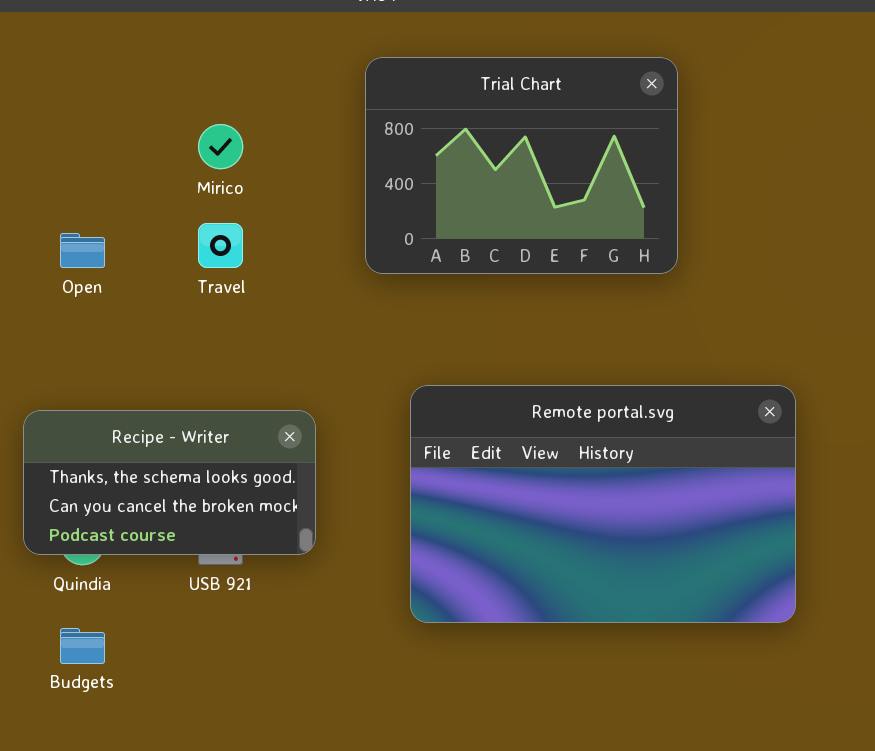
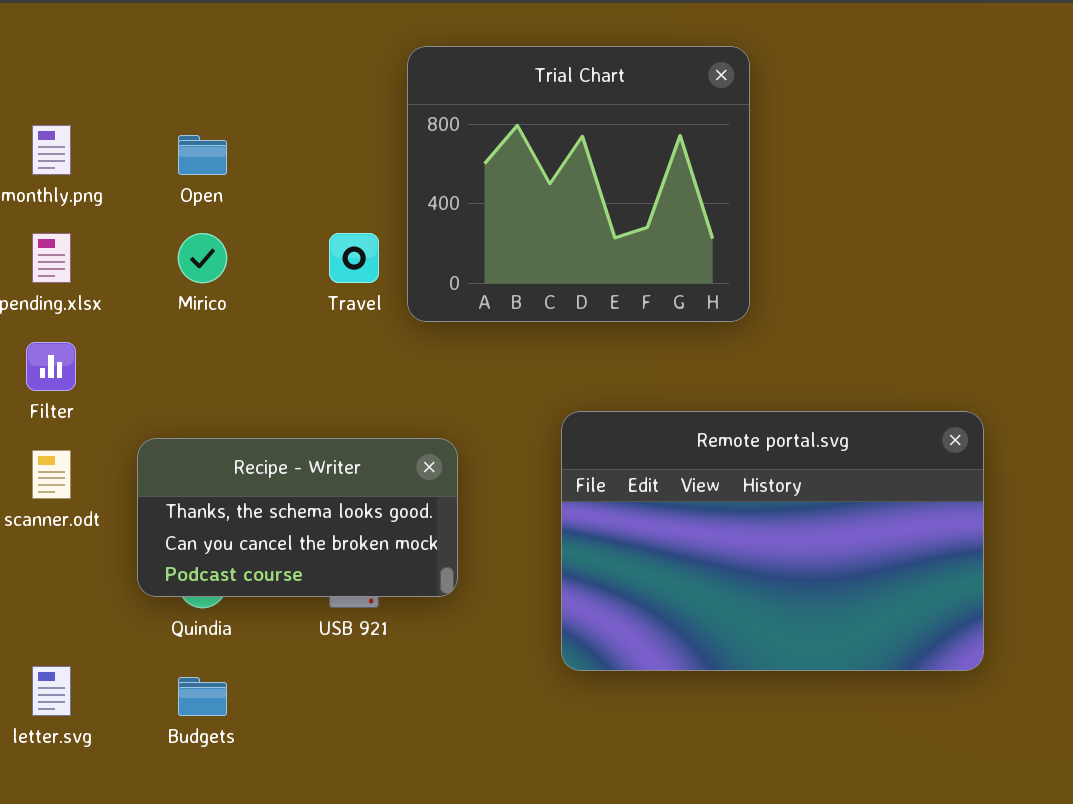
Trial Chart: [365,57,678,274] -> [407,46,750,322], moved, resized
Mirico: [198,124,243,169] -> [178,233,227,283], moved
Open: [60,233,105,268] -> [178,135,227,175], moved

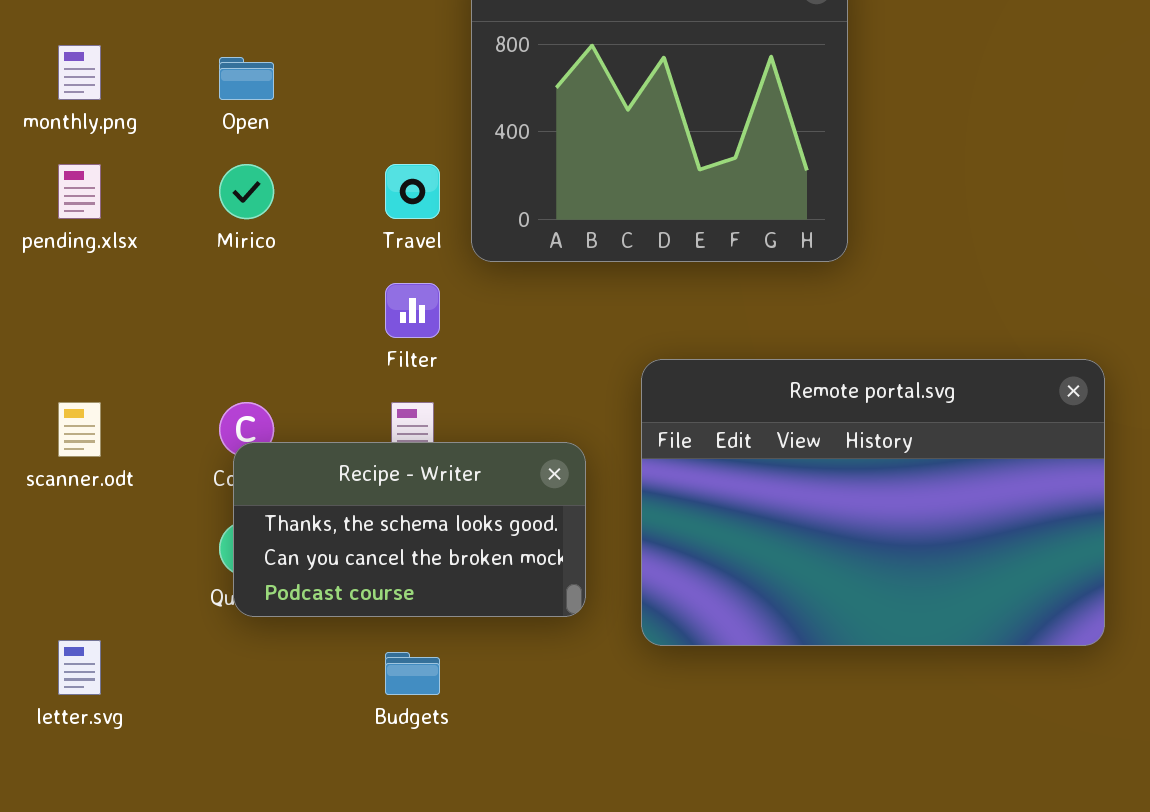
Filter: [26,342,76,391] -> [385,283,440,338], moved
Recipe - Writer: [137,438,458,597] -> [233,442,586,617], moved
Budgets: [178,677,227,716] -> [385,652,440,695], moved

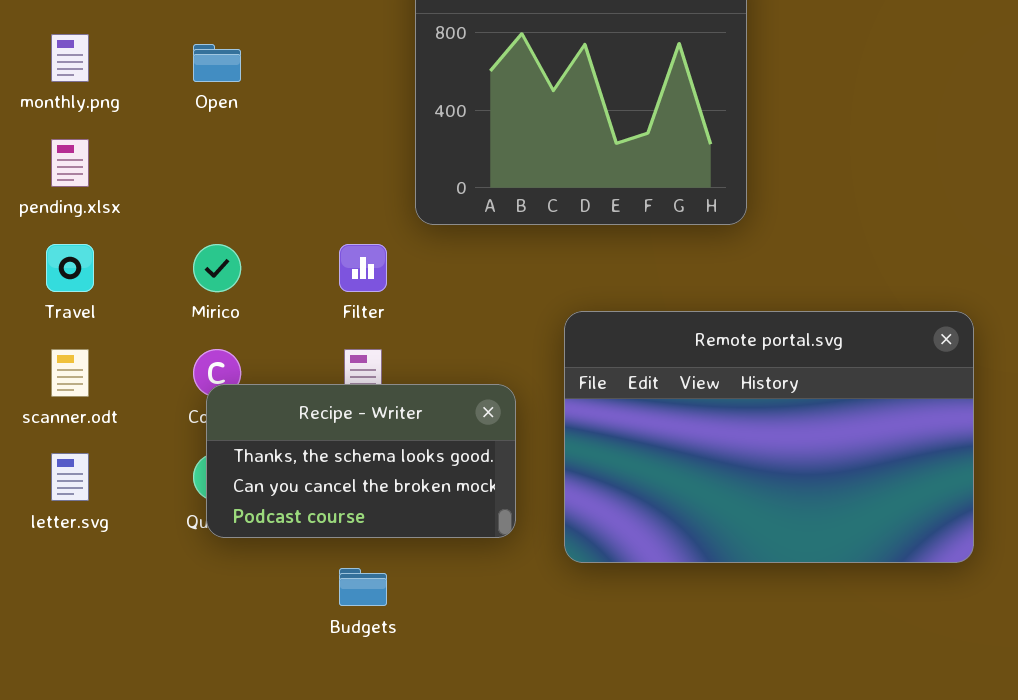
Mirico: [219,164,274,219] -> [193,244,241,292], moved
Travel: [385,164,440,219] -> [46,244,94,292], moved
letter.svg: [58,640,101,695] -> [51,453,89,501], moved

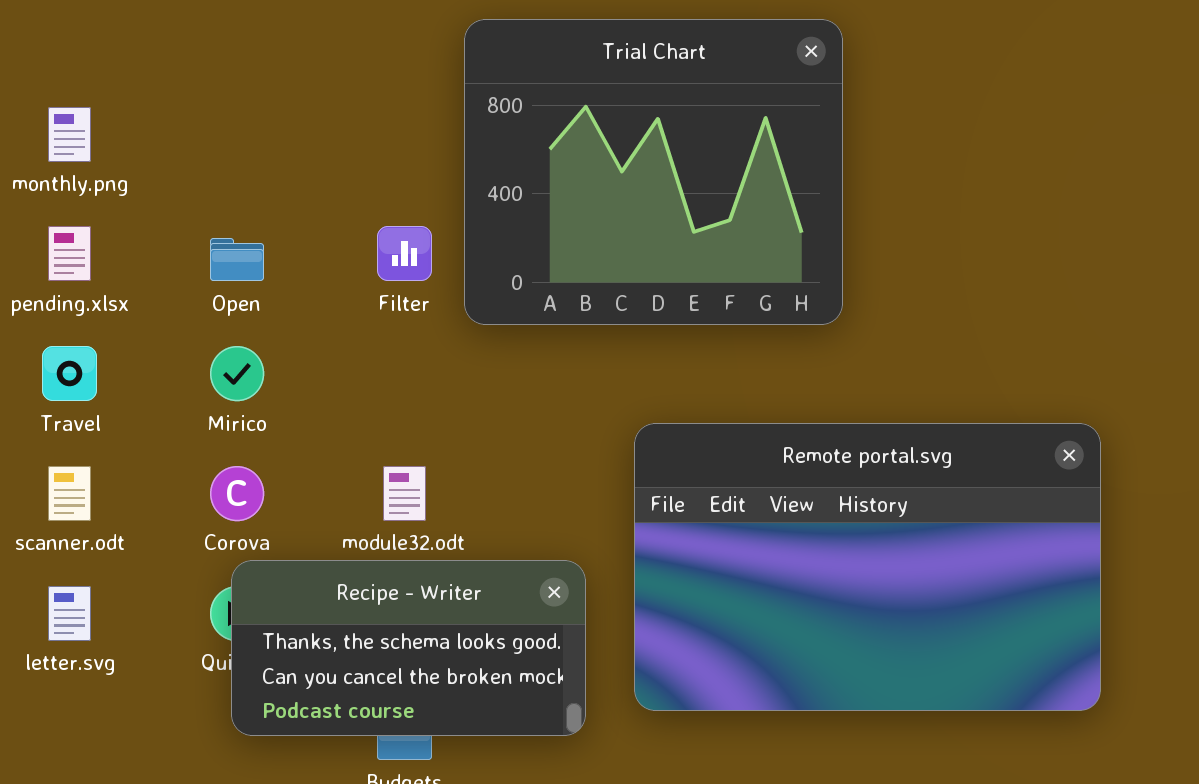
Open: [193,44,241,82] -> [210,238,264,281], moved
Filter: [339,244,387,292] -> [377,226,432,281], moved
Recipe - Writer: [206,384,516,538] -> [231,560,586,736], moved

